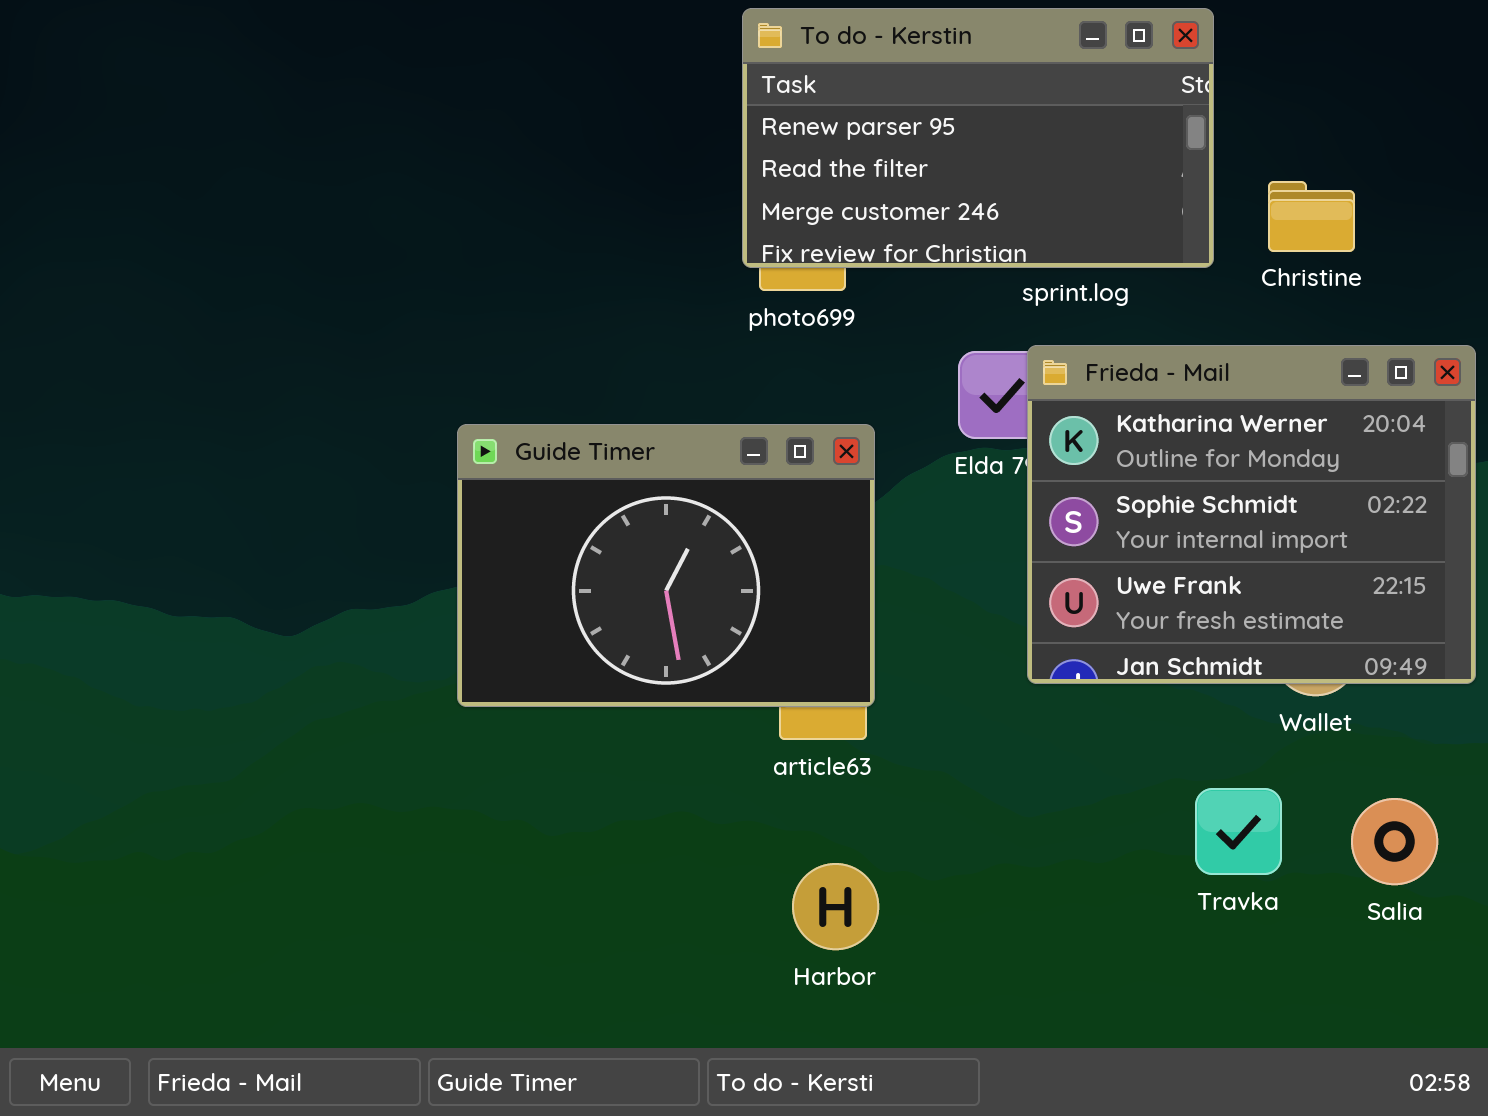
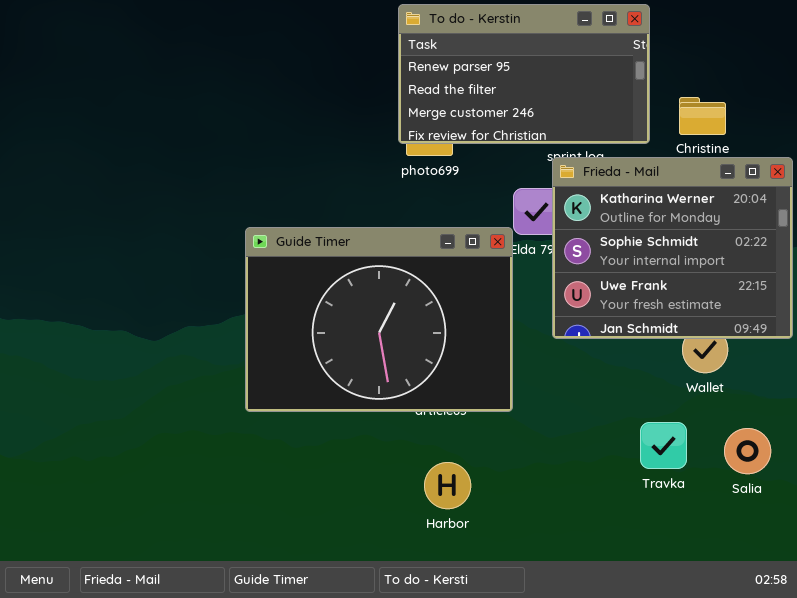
Frieda - Mail: [1027,345,1476,684] -> [552,157,793,339], moved
Guide Timer: [457,424,875,707] -> [245,227,513,412], resized

